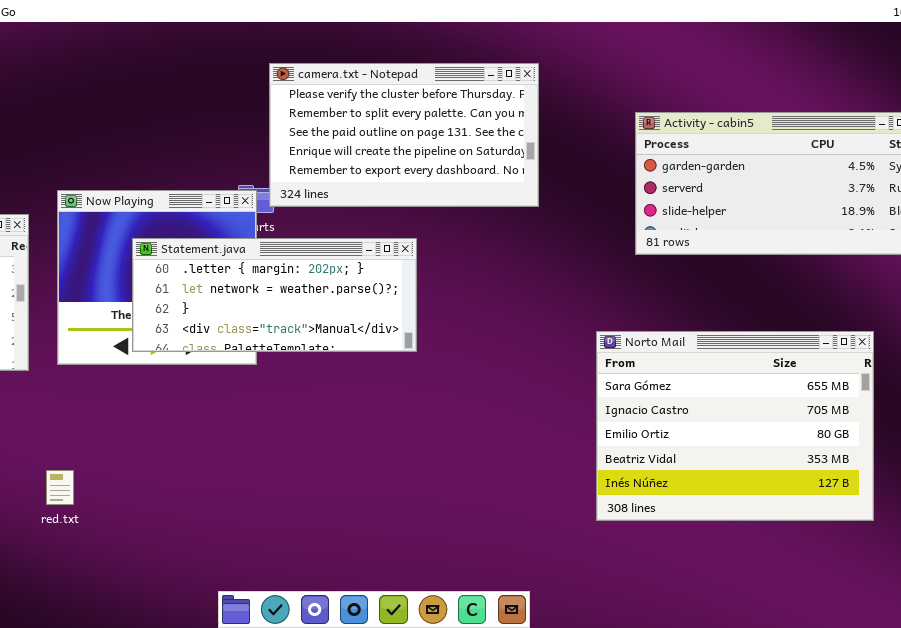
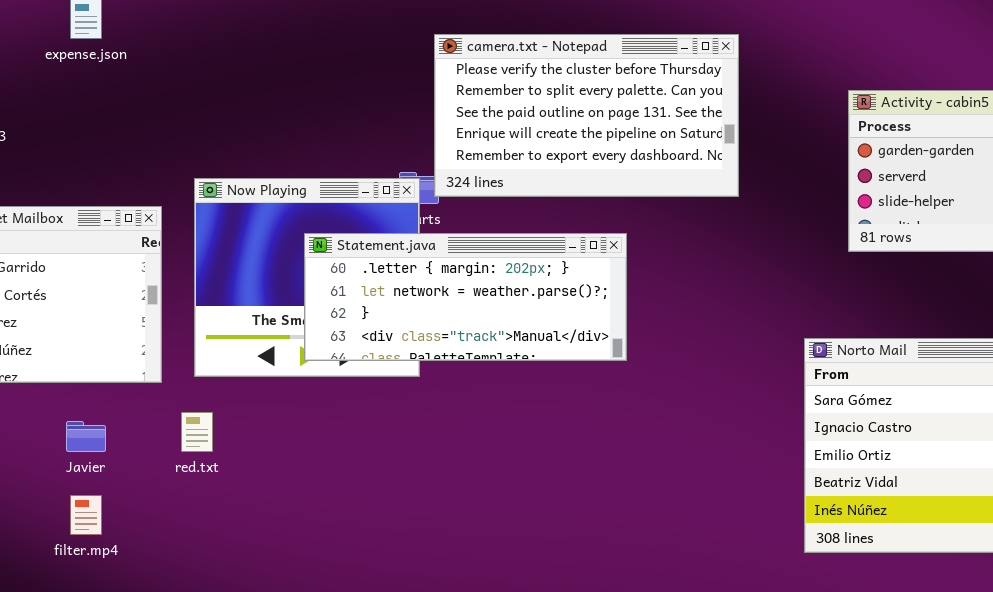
Statement.java: [132,238,417,352] -> [304,233,627,361], moved
red.txt: [46,470,74,505] -> [181,412,213,452], moved

